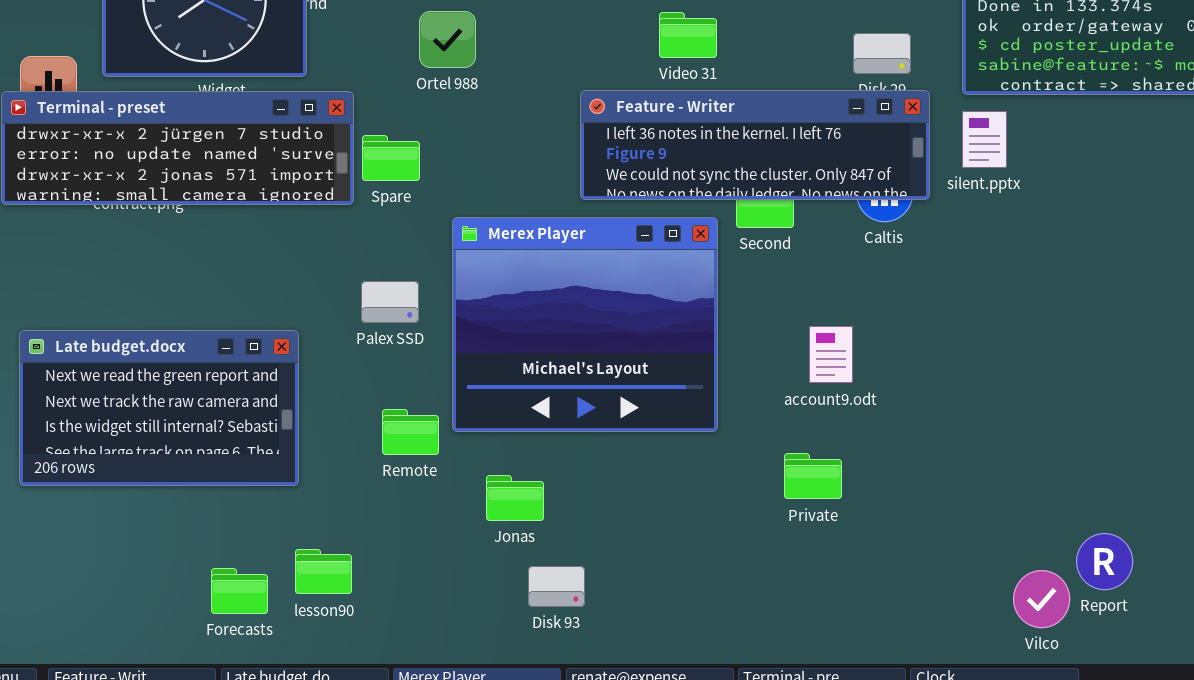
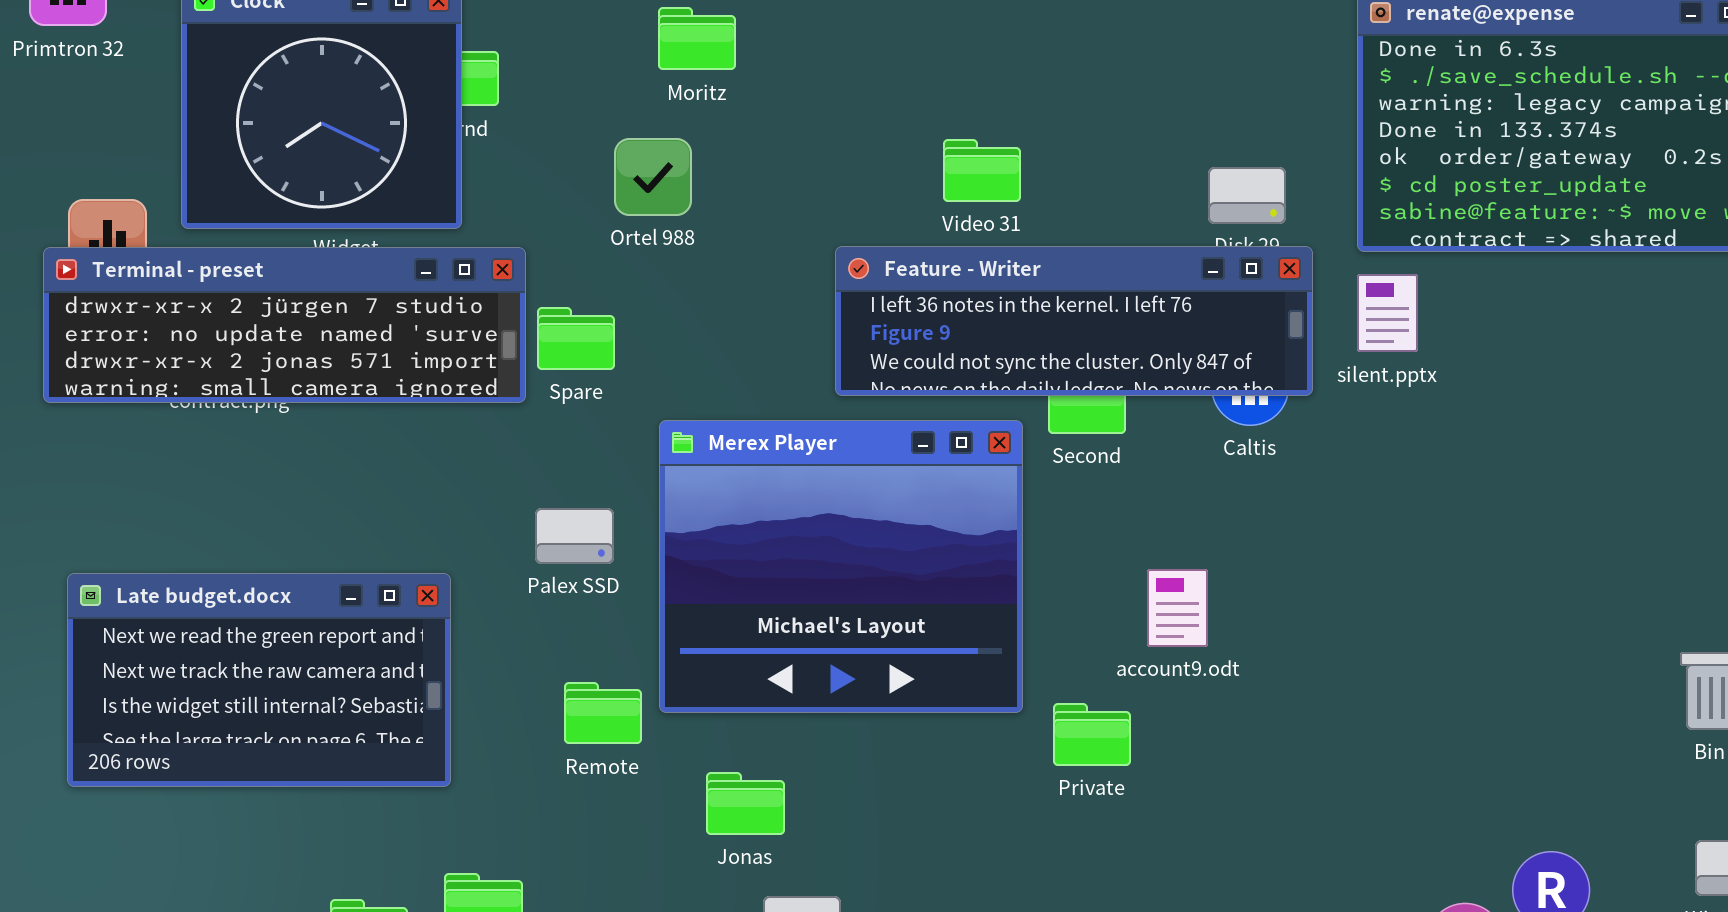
Private: [784,453,842,499] -> [1053,703,1131,766], moved

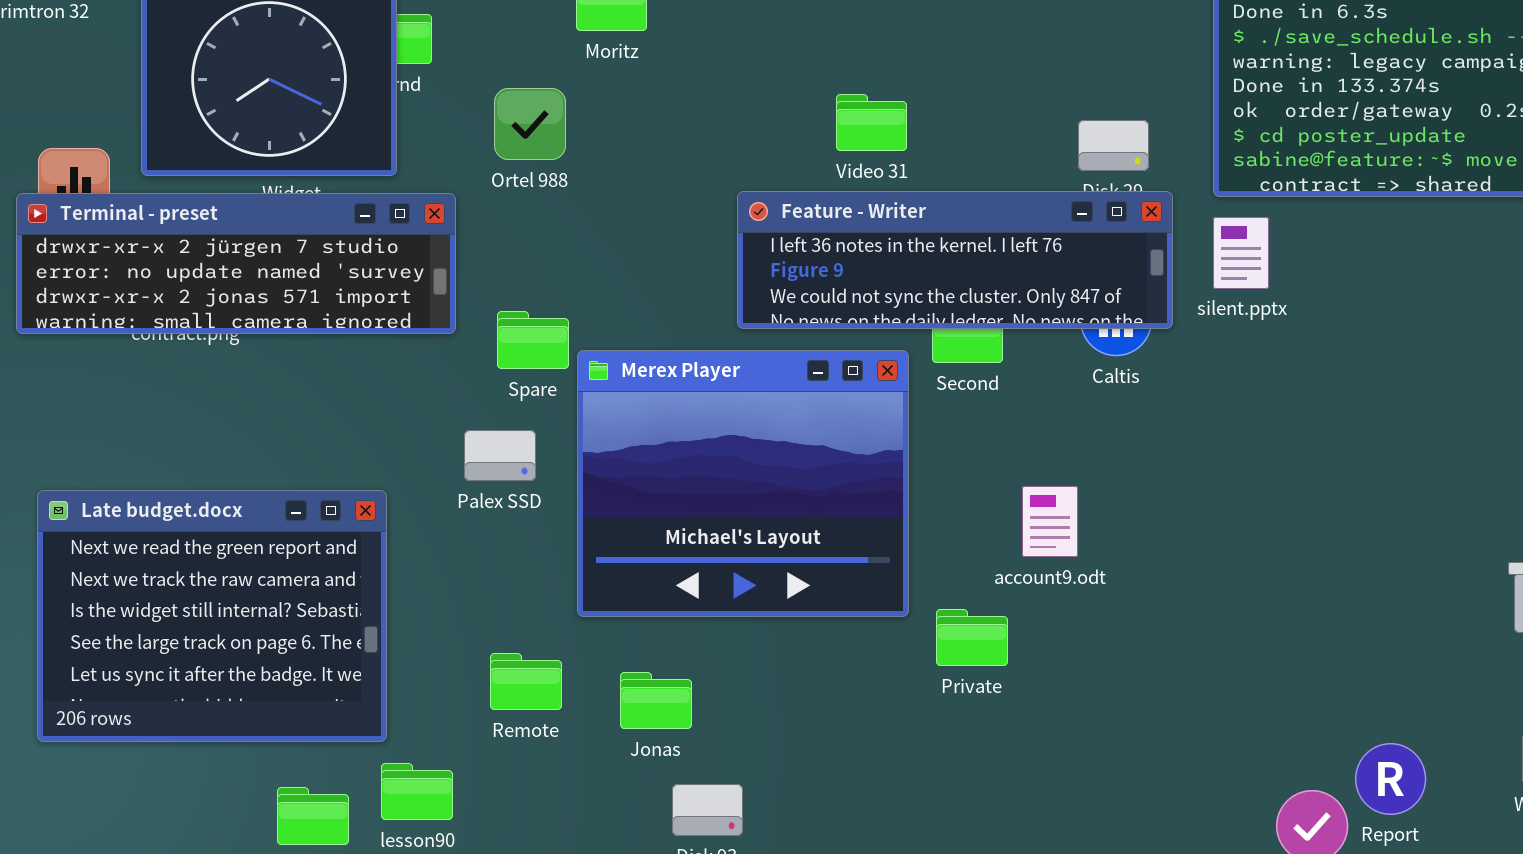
Ortel 988: [614,138,692,216] -> [494,88,566,160], moved
Spare: [537,307,615,370] -> [497,311,569,369], moved
Late budget.docx: [67,573,451,787] -> [37,490,387,742], resized
Remote: [564,682,642,744] -> [490,653,562,710], moved

